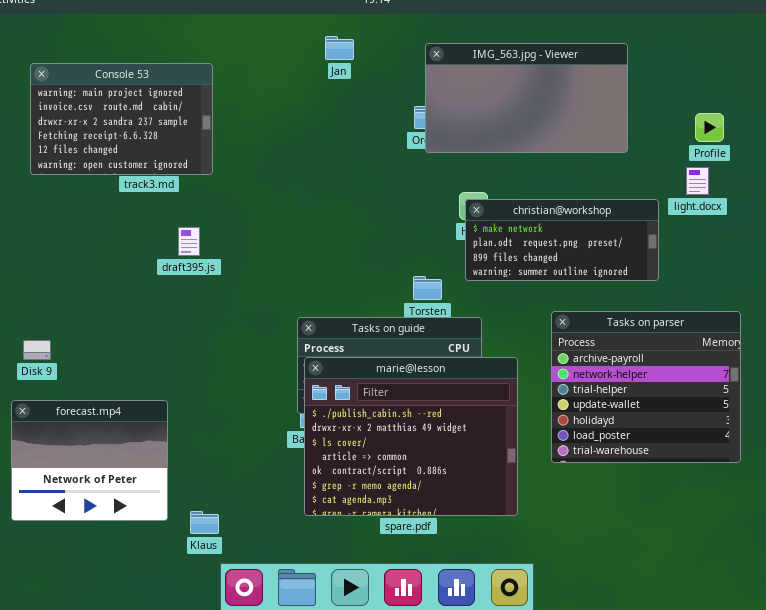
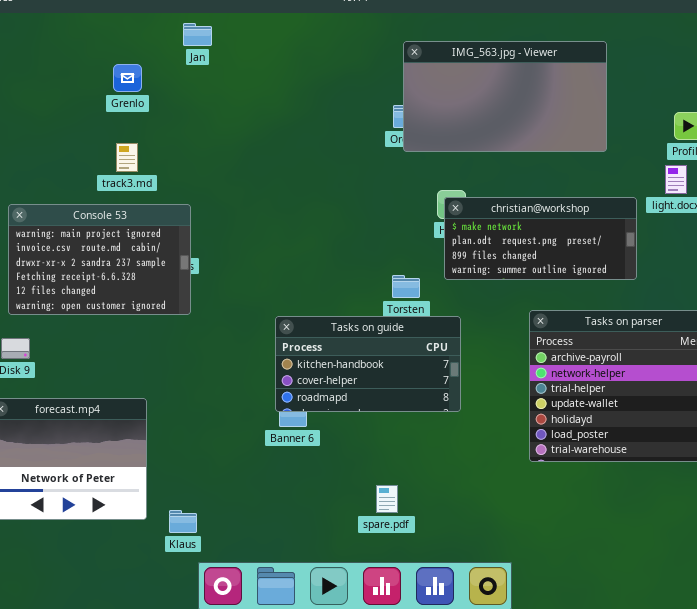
Jan: [325,36,354,60] -> [183,23,212,46], moved
Console 53: [30,63,213,175] -> [8,204,191,315], moved
marie@lesson: [304,357,518,516] -> none, closed

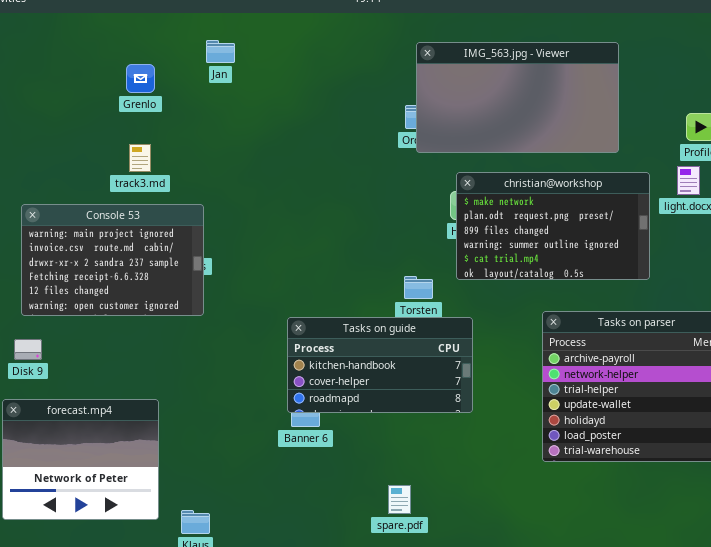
Jan: [183,23,212,46] -> [206,40,235,63], moved
christian@workshop: [444,197,637,280] -> [456,172,650,280], resized

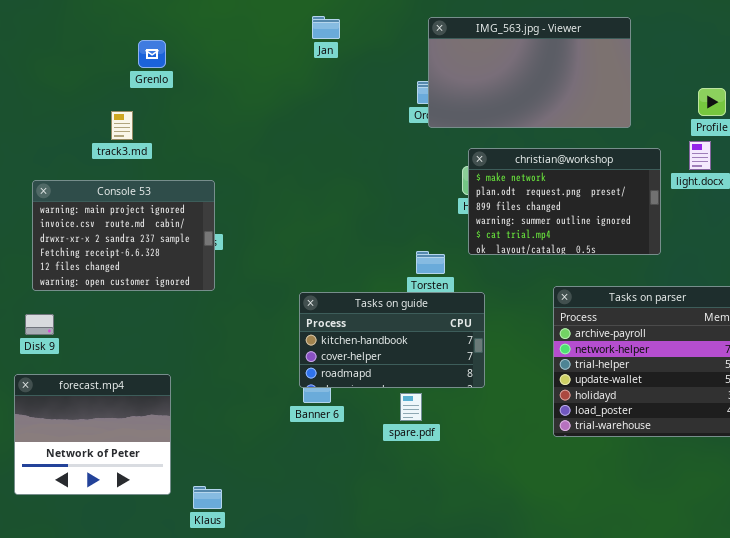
Jan: [206,40,235,63] -> [312,16,340,39], moved
track3.md: [129,144,151,172] -> [111,111,133,140], moved
spare.pdf: [388,485,411,514] -> [400,393,422,421], moved

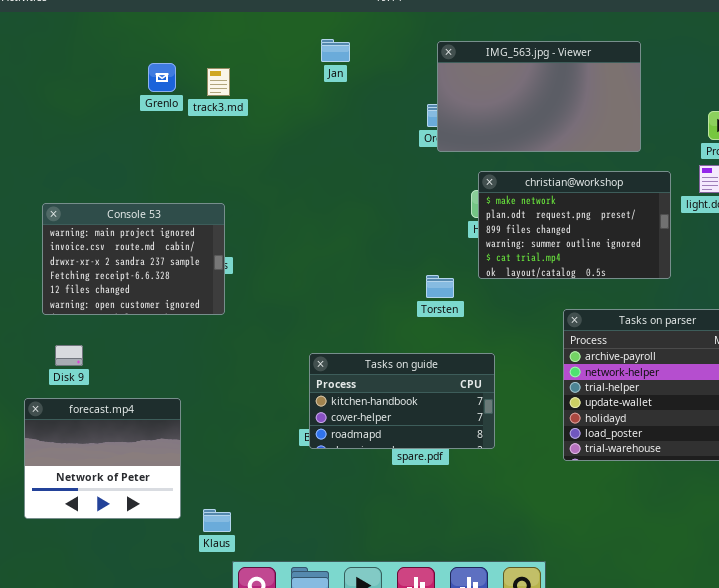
track3.md: [111,111,133,140] -> [207,68,230,96], moved
Tasks on guide: [299,292,485,388] -> [309,353,495,449], moved
Disk 9: [25,314,54,335] -> [55,345,83,366], moved

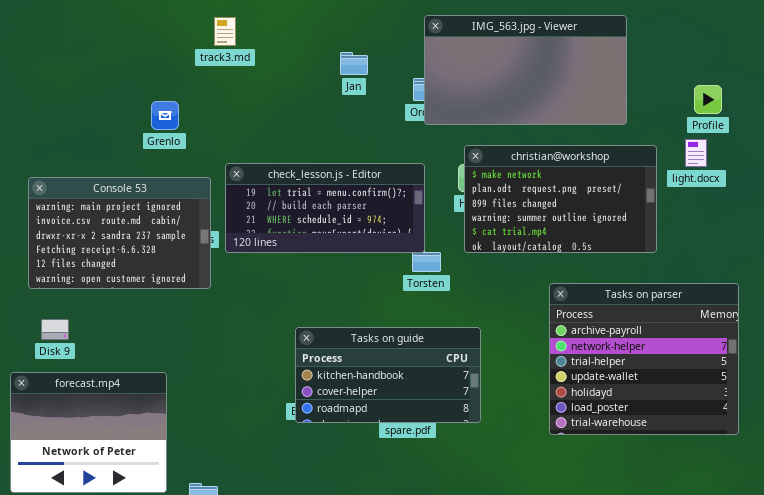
Jan: [321,39,350,62] -> [340,52,368,75], moved
Grenlo: [148,63,176,92] -> [151,101,179,130], moved
track3.md: [207,68,230,96] -> [214,17,236,46], moved
check_lesson.js - Editor: none -> [225,163,425,253], opened

